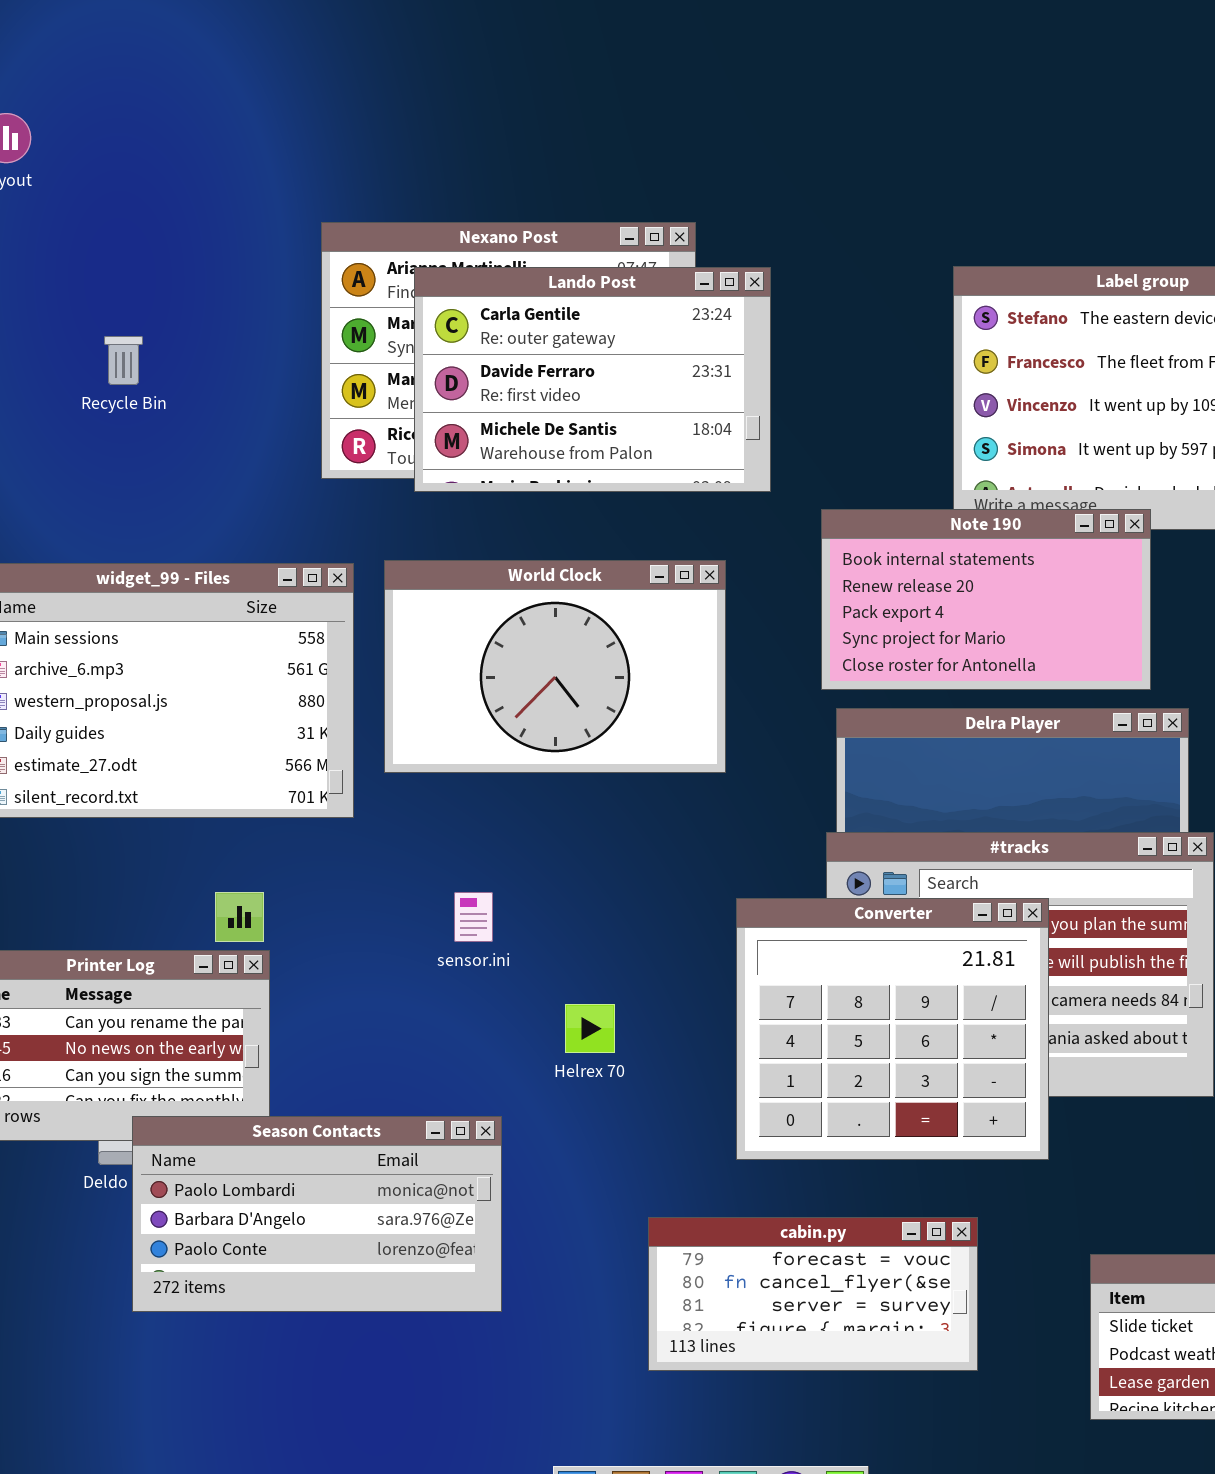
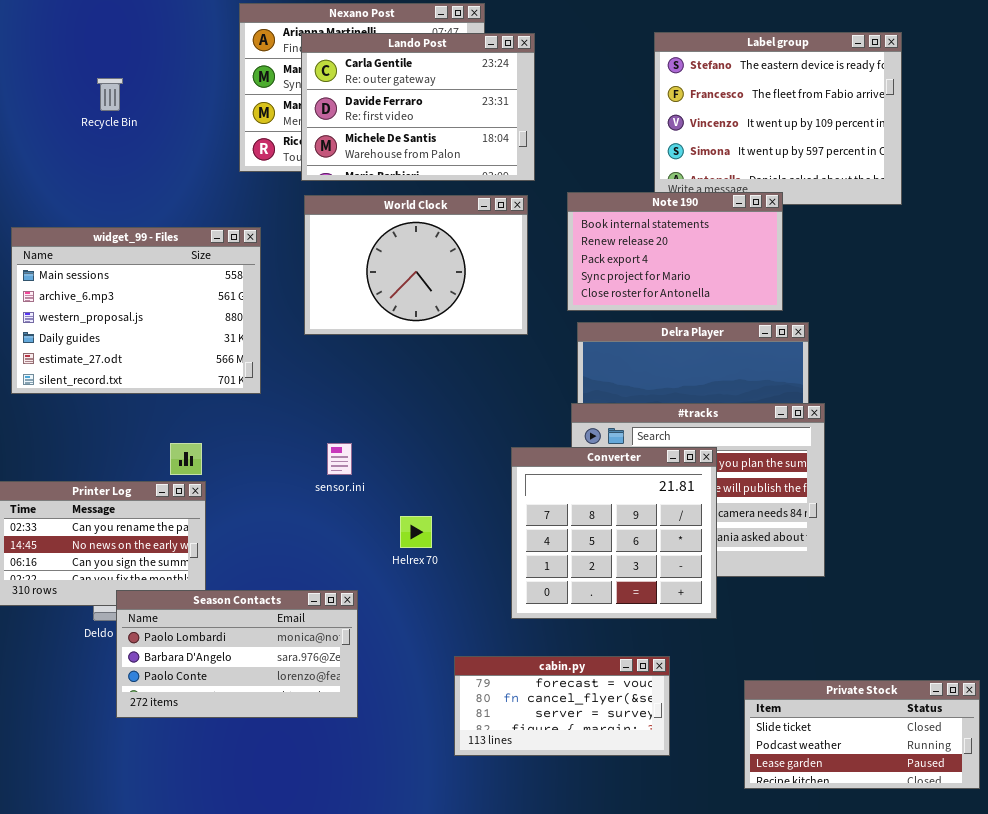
World Clock: [384,560,726,773] -> [304,195,528,335], moved

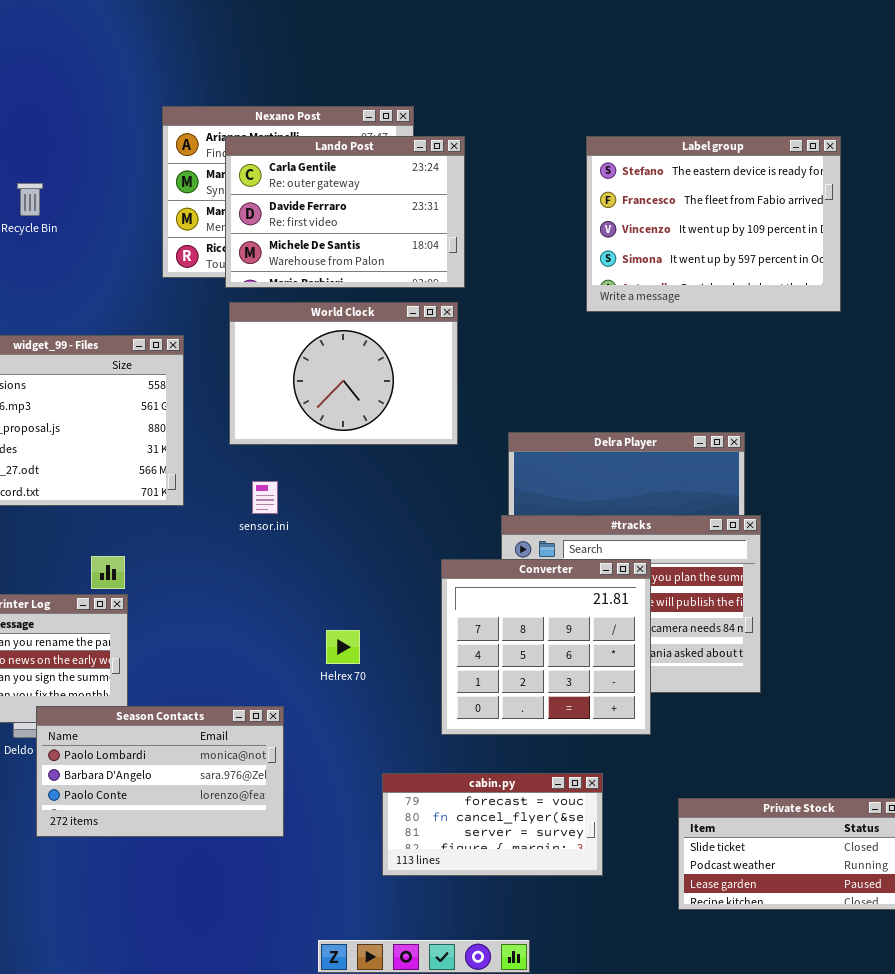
Note 190: [567,192,783,311] -> none, closed
sensor.ini: [327,443,352,475] -> [252,481,278,514], moved

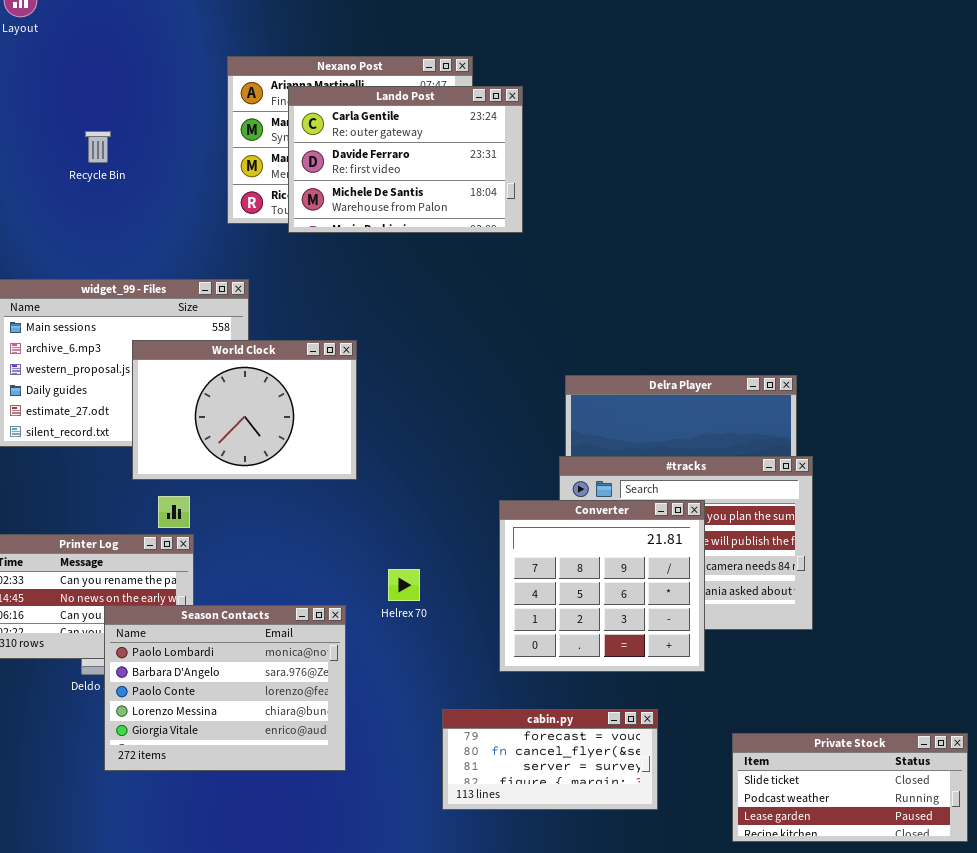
Label group: [586,136,841,312] -> none, closed
World Clock: [229,302,458,445] -> [132,340,357,480], moved
Season Contacts: [36,706,284,837] -> [104,605,346,771], resized

